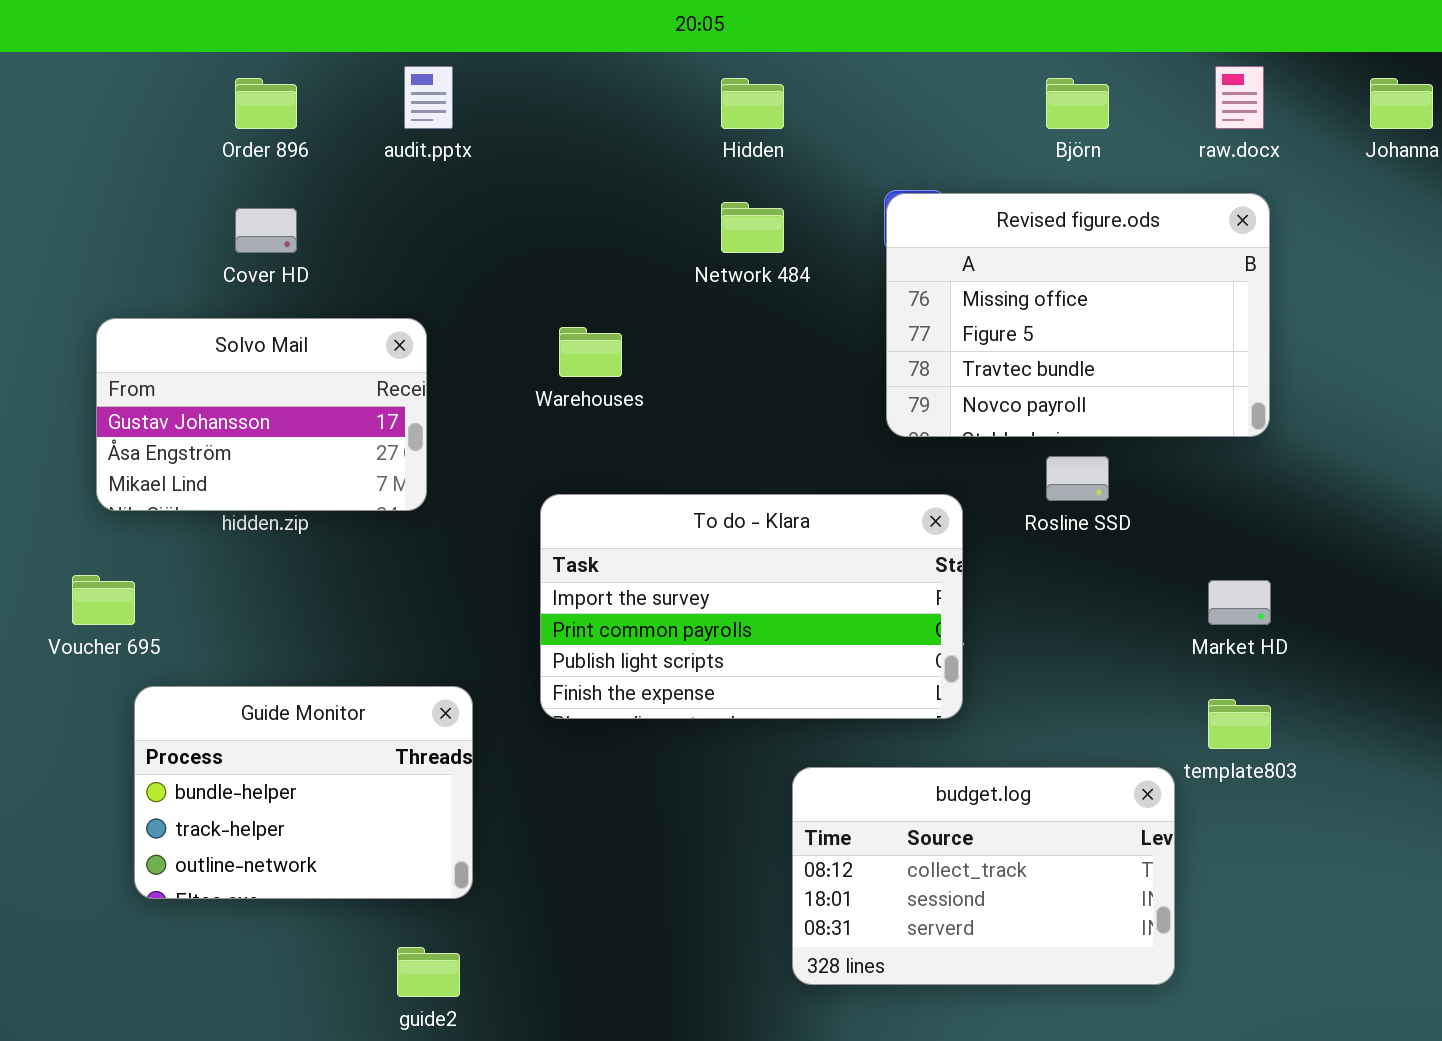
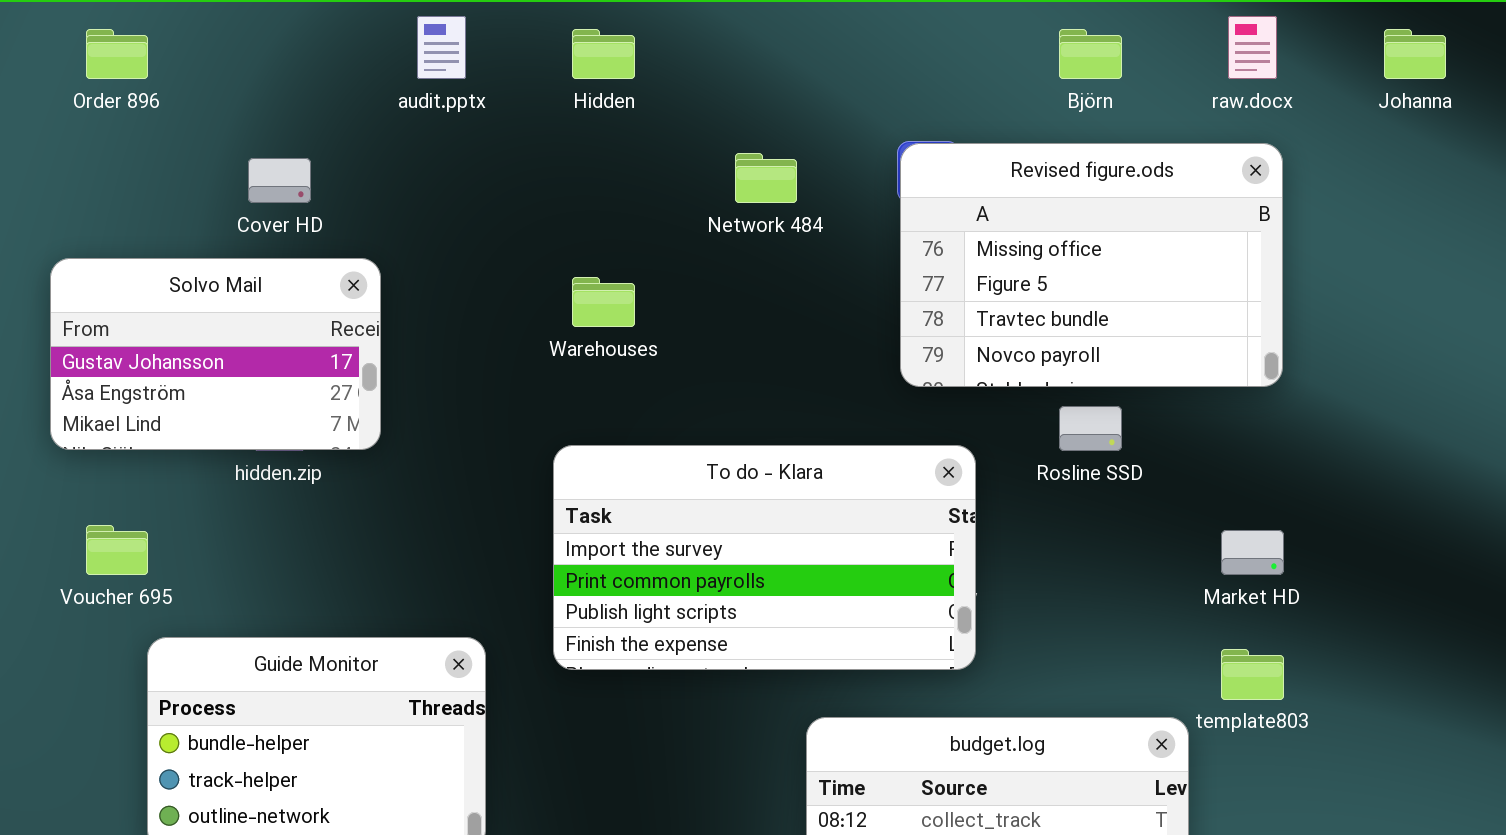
Order 896: [235,78,297,129] -> [86,29,148,79], moved
Hidden: [721,78,784,129] -> [572,29,635,79], moved
Solvo Mail: [96,318,427,511] -> [50,258,381,450], moved

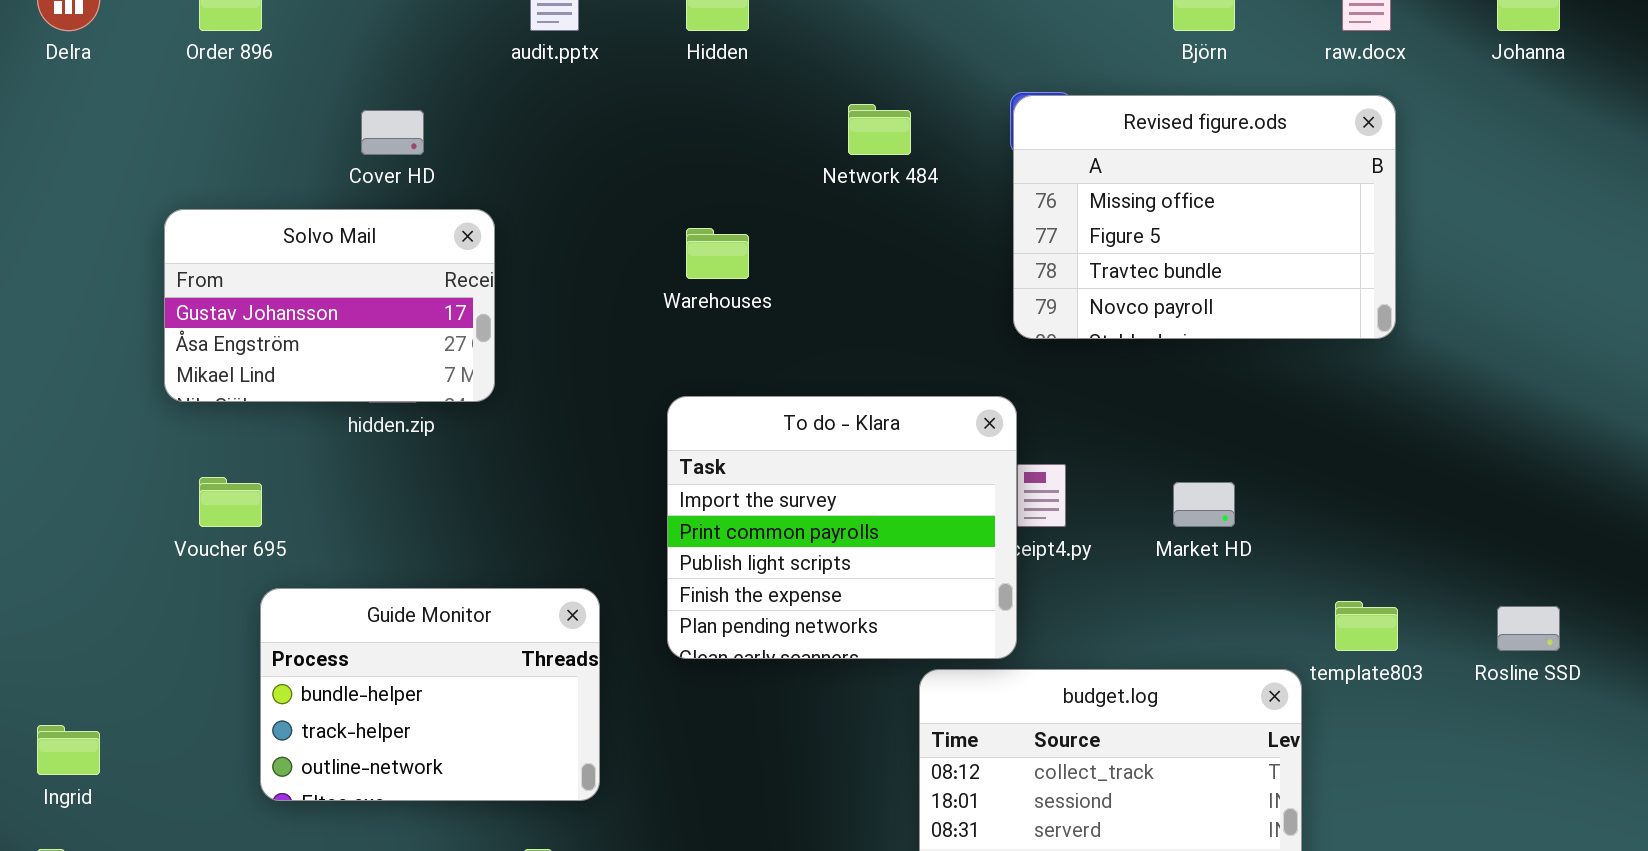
Rosline SSD: [1059,406,1122,451] -> [1497,606,1560,651], moved
To do - Klara: [553,445,976,670] -> [667,396,1017,659], resized
Market HD: [1221,530,1284,575] -> [1173,482,1235,527], moved

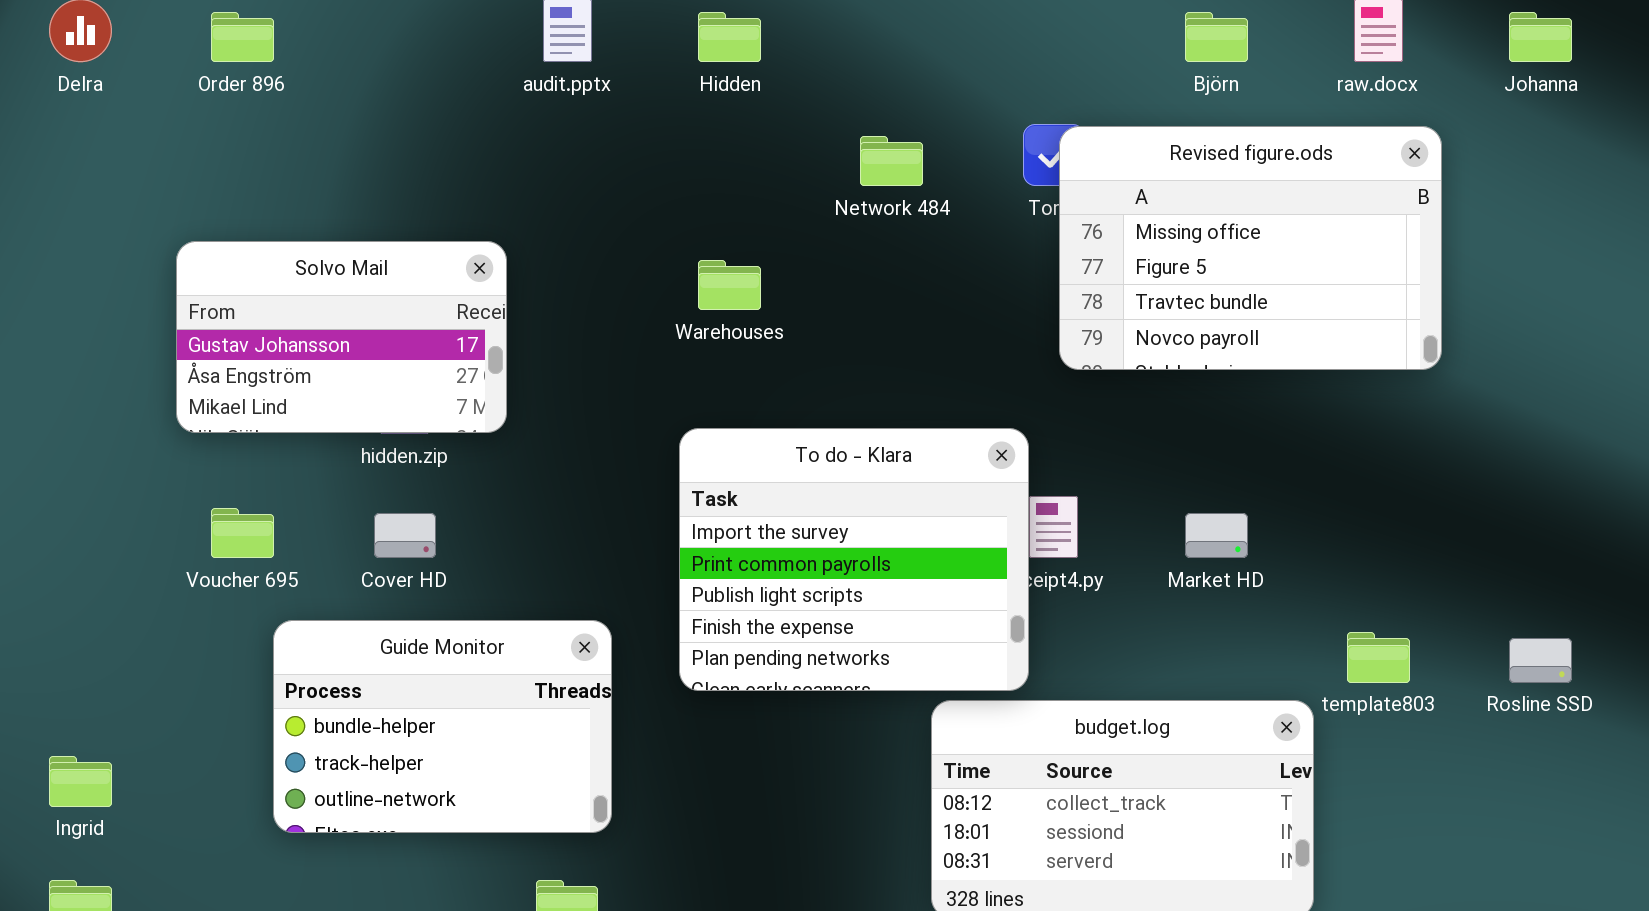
Revised figure.ods: [1013,95,1396,339] -> [1059,126,1442,370], moved
Cover HD: [361,110,424,155] -> [374,513,436,558], moved

